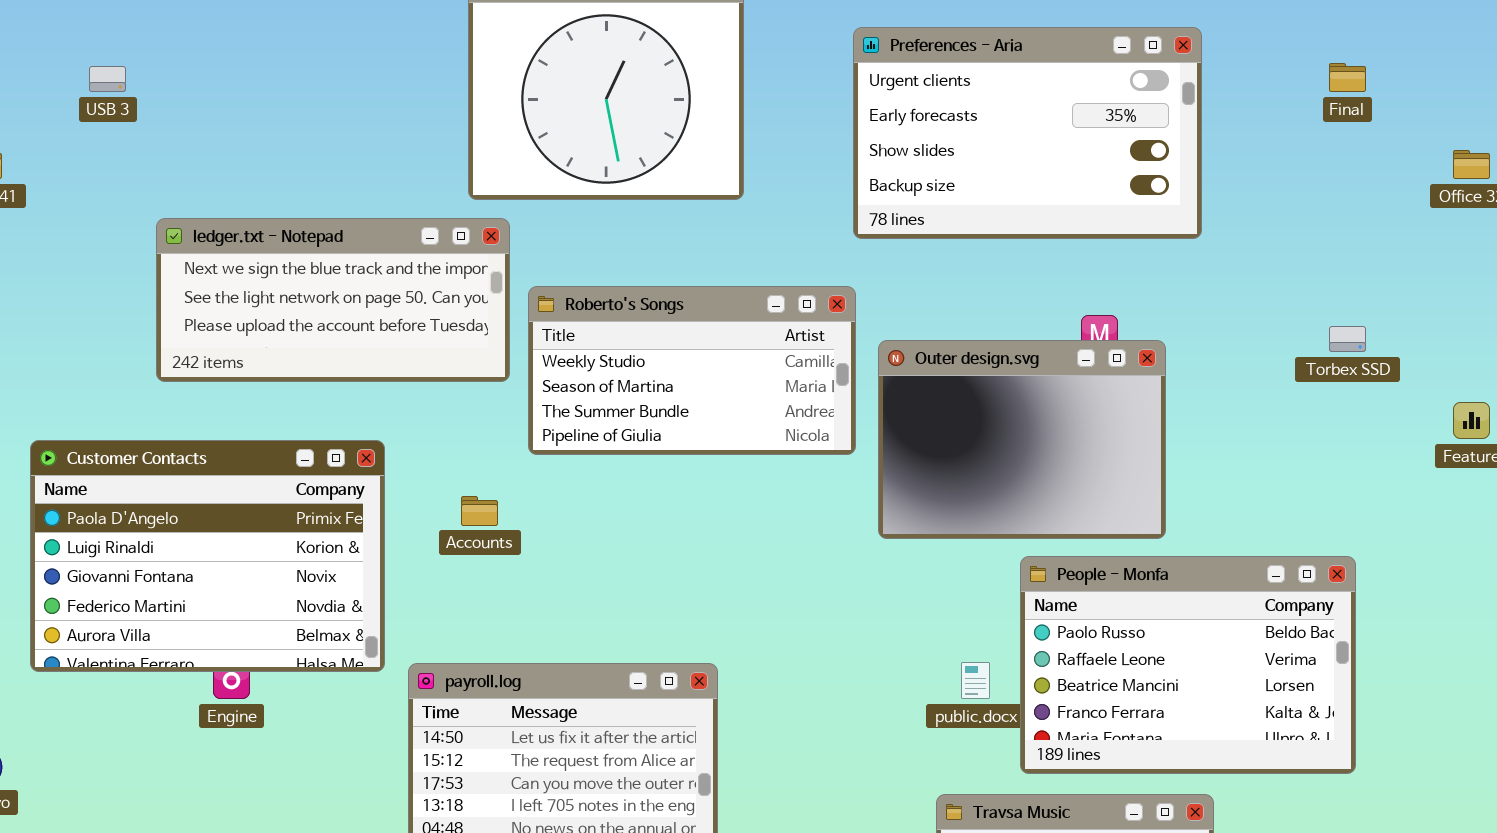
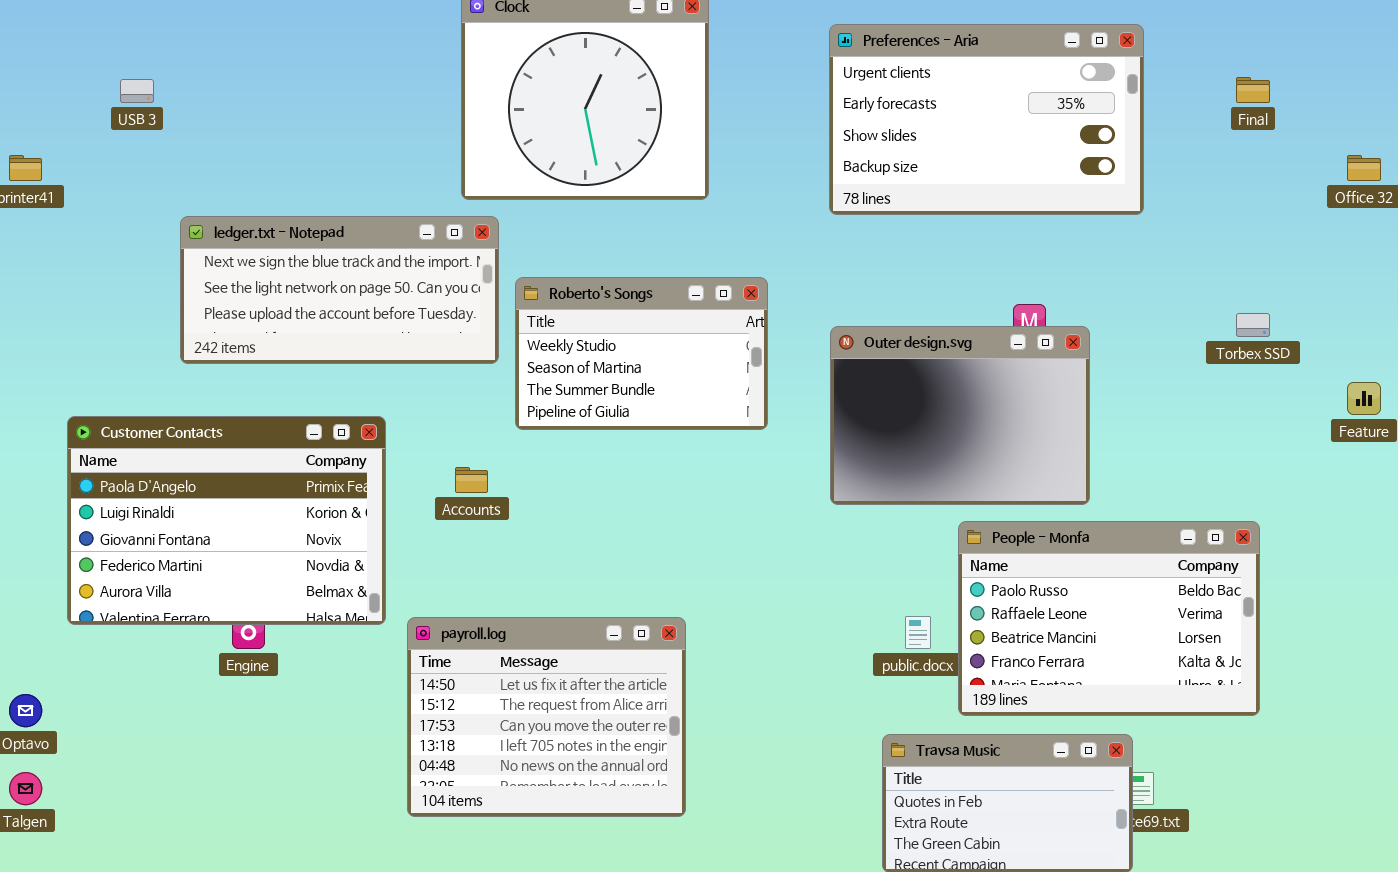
Preferences - Aria: [853,27,1202,239] -> [829,24,1144,215], moved
Roberto's Songs: [528,286,856,455] -> [515,277,768,430], resized

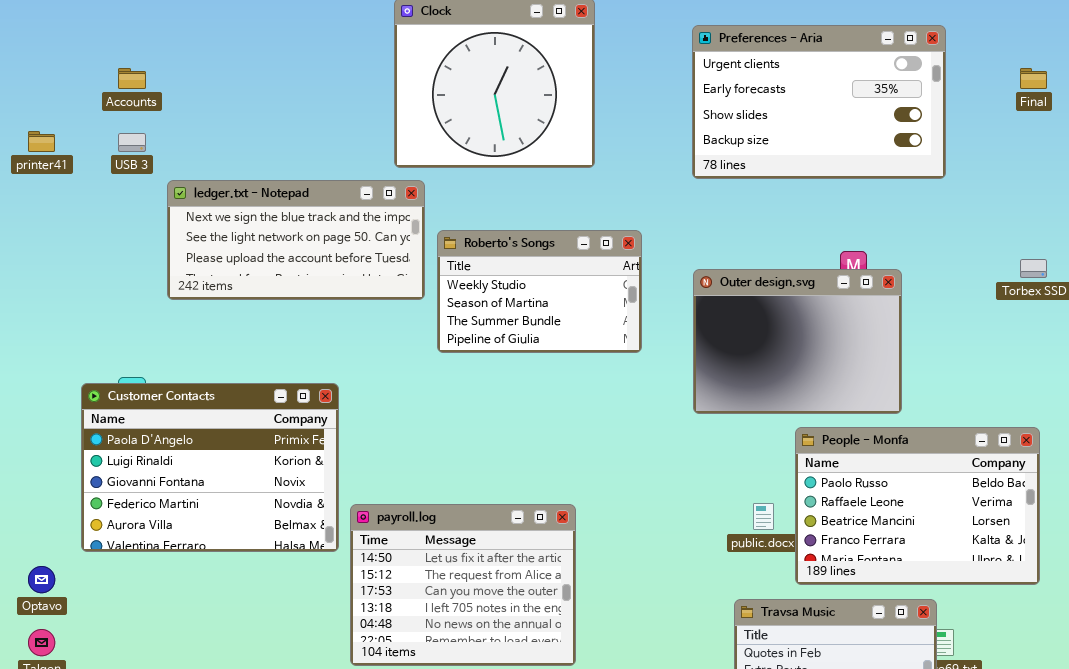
USB 3: [120,79,154,103] -> [118,133,146,152], moved
Customer Contacts: [67,416,386,625] -> [81,383,339,552], moved
Accounts: [455,467,488,493] -> [118,68,146,89], moved

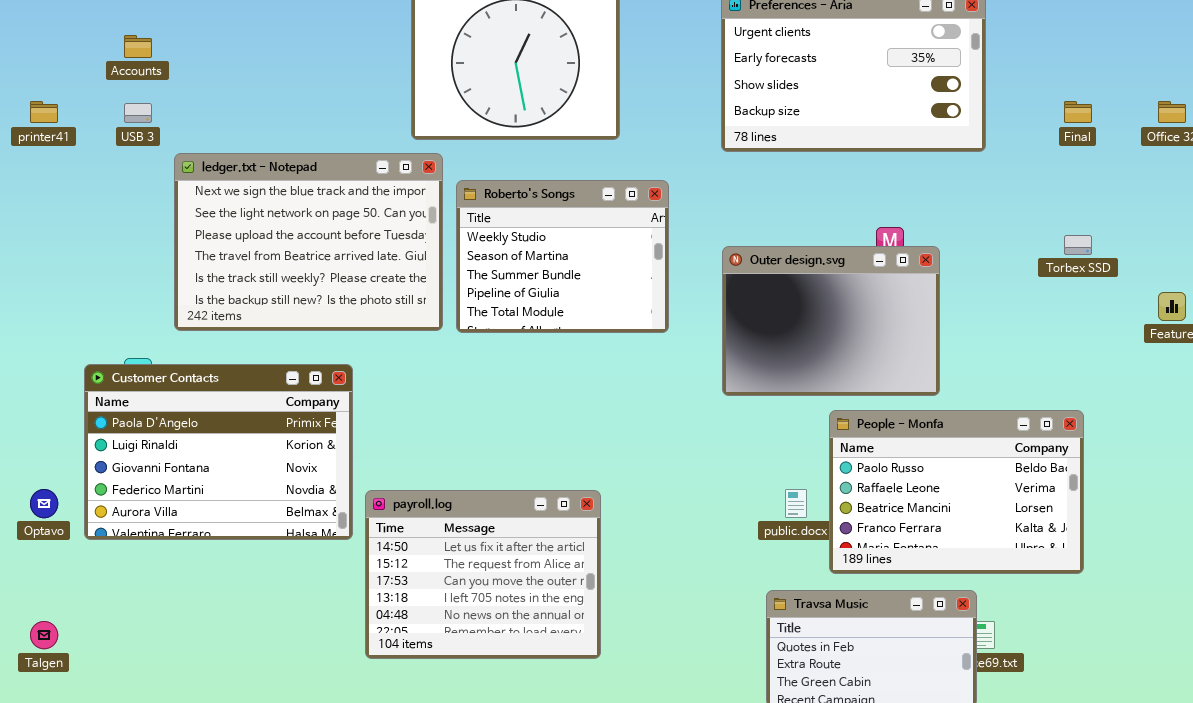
Final: [1020,68,1047,89] -> [1064,101,1092,123], moved
ledger.txt - Notepad: [167,180,425,300] -> [174,153,443,331], resized
Roberto's Songs: [437,230,642,353] -> [456,180,669,333], resized
Optavo: [28,566,55,593] -> [30,489,58,518], moved

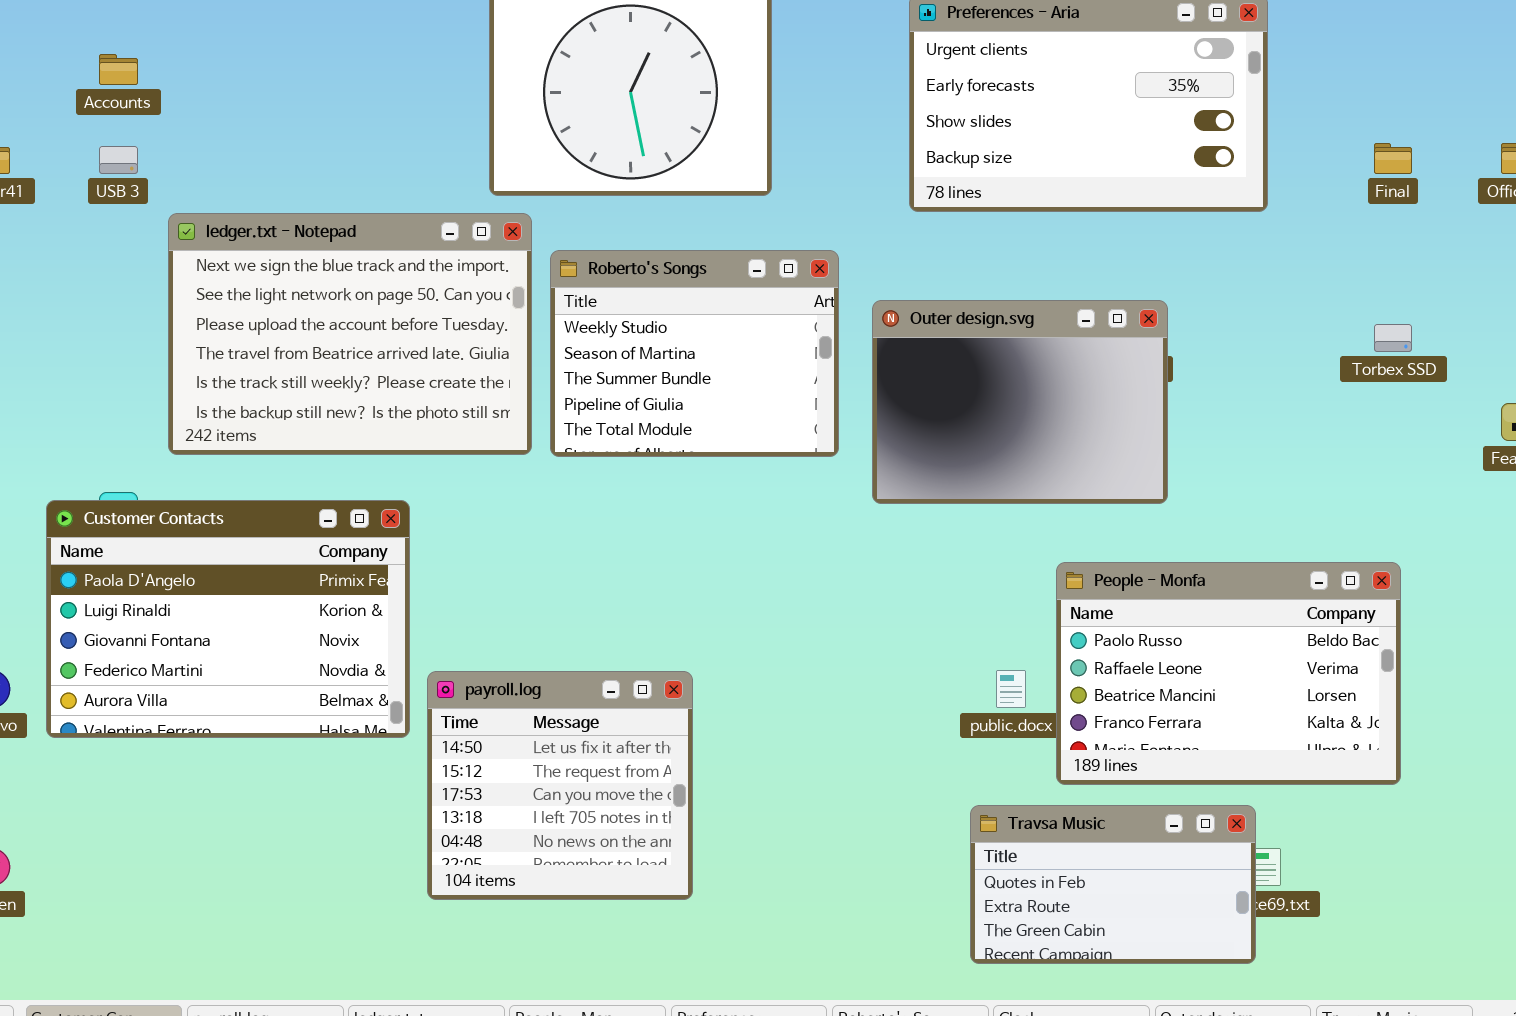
Outer design.svg: [722,246,940,396] -> [872,300,1168,504], moved
payroll.log: [365,490,601,659] -> [427,671,693,900], resized

